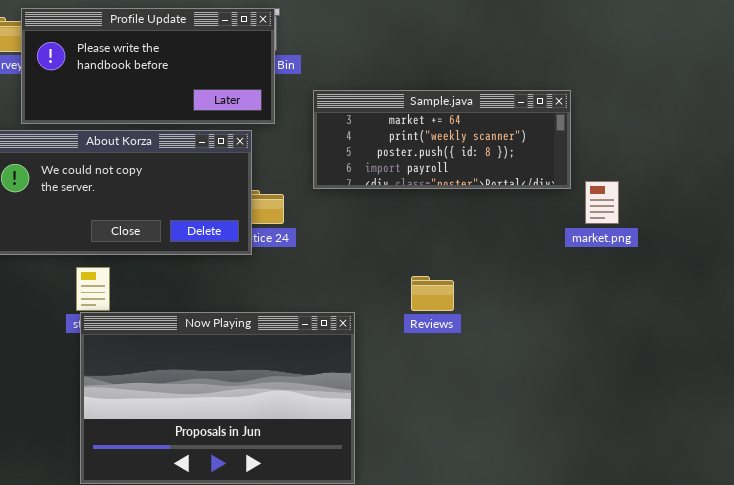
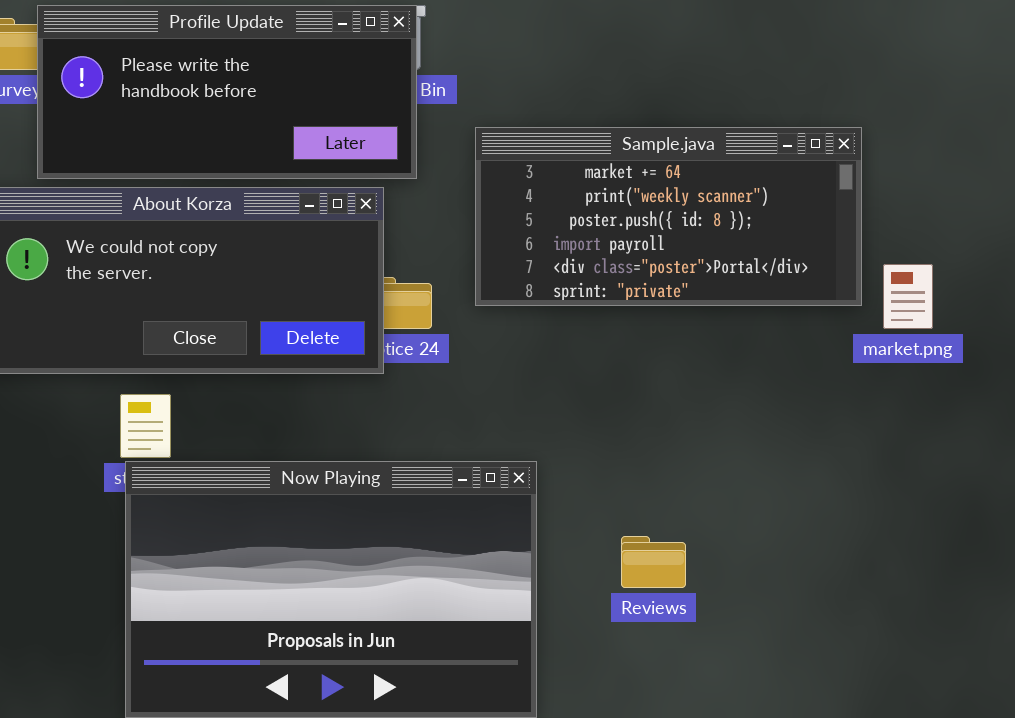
Sample.java: [313,90,571,189] -> [475,127,862,306], resized
Reviews: [411,276,454,311] -> [621,536,686,588], moved

